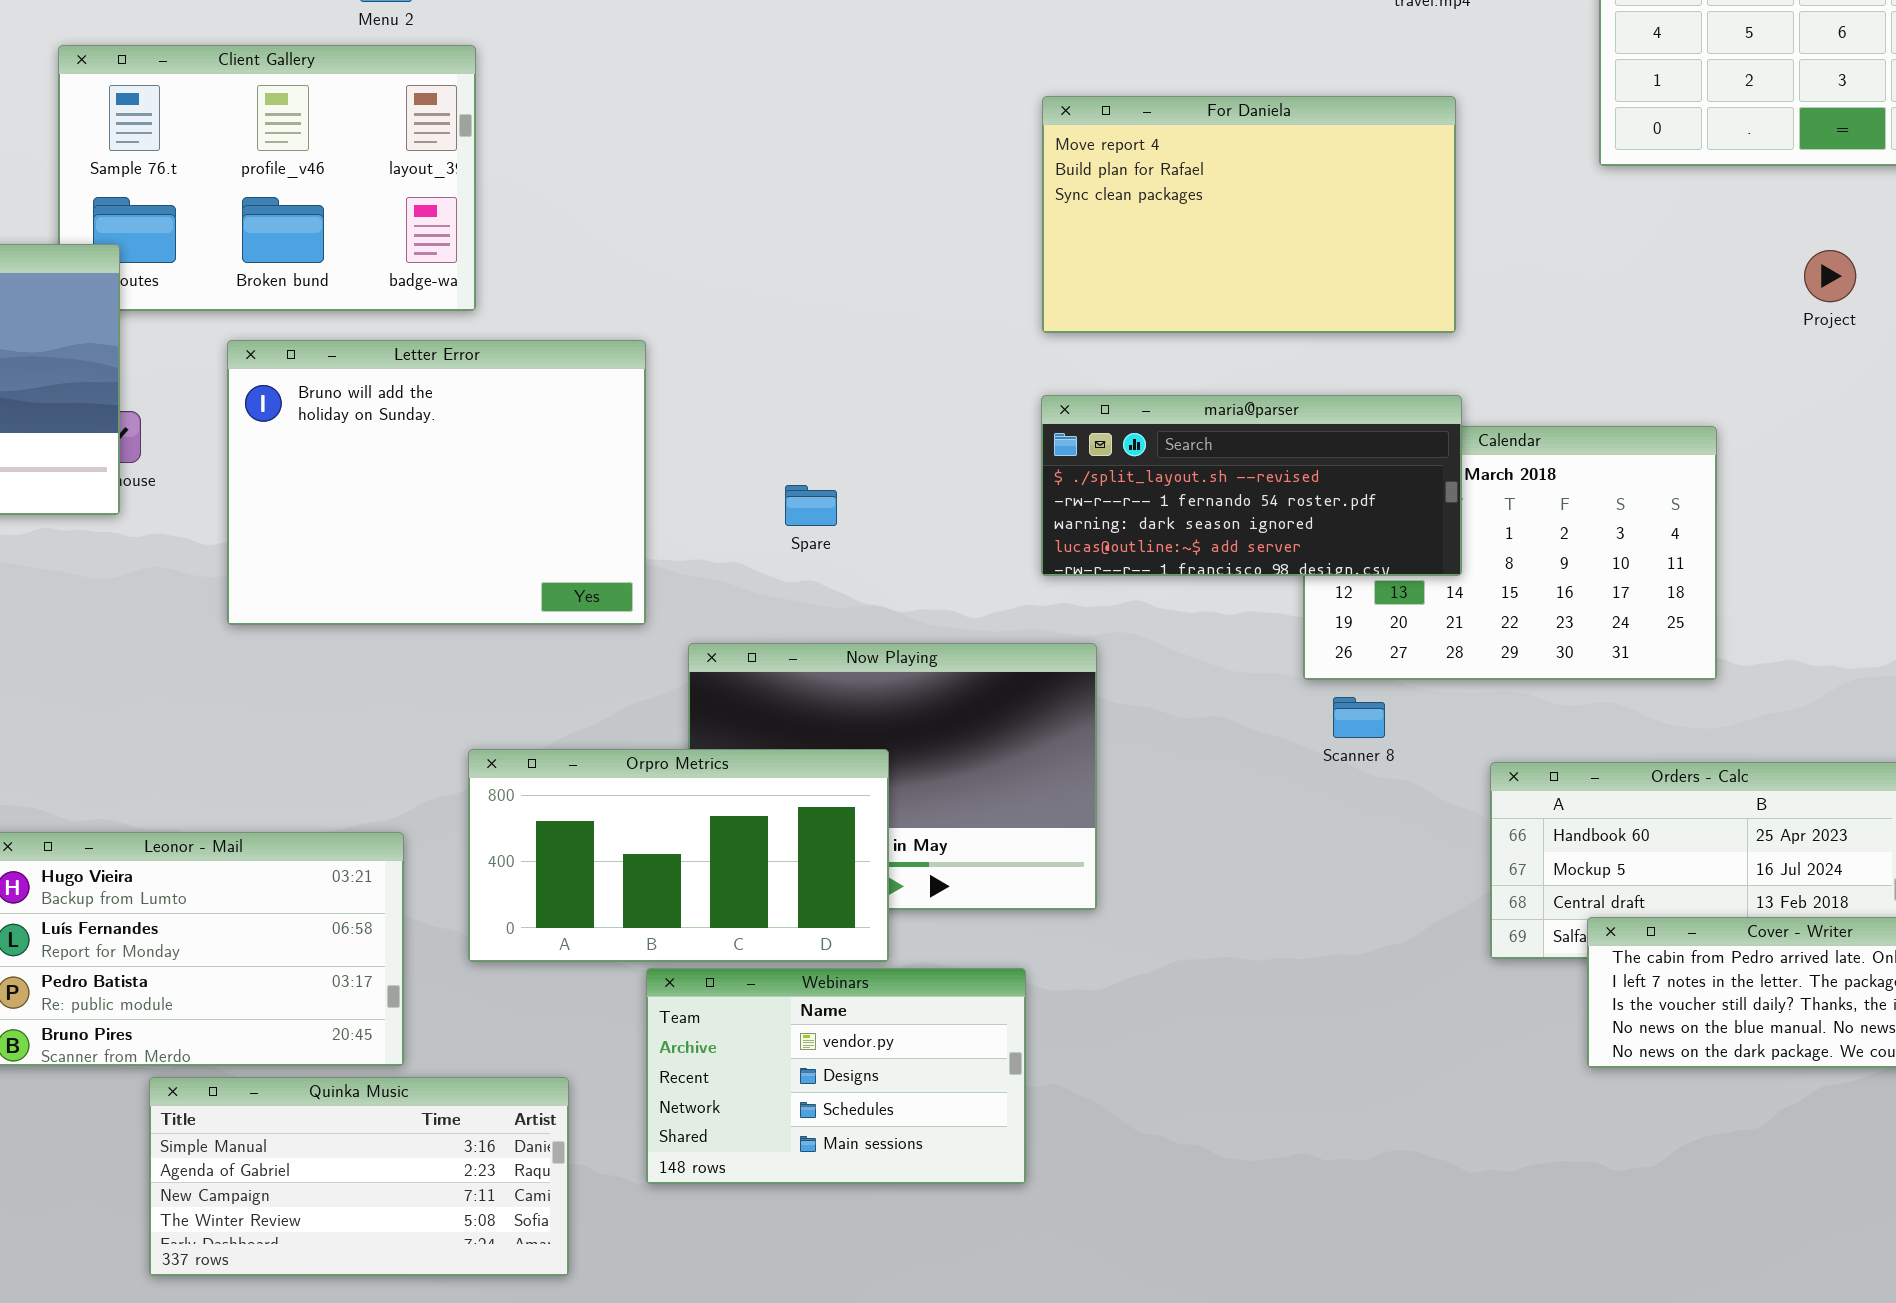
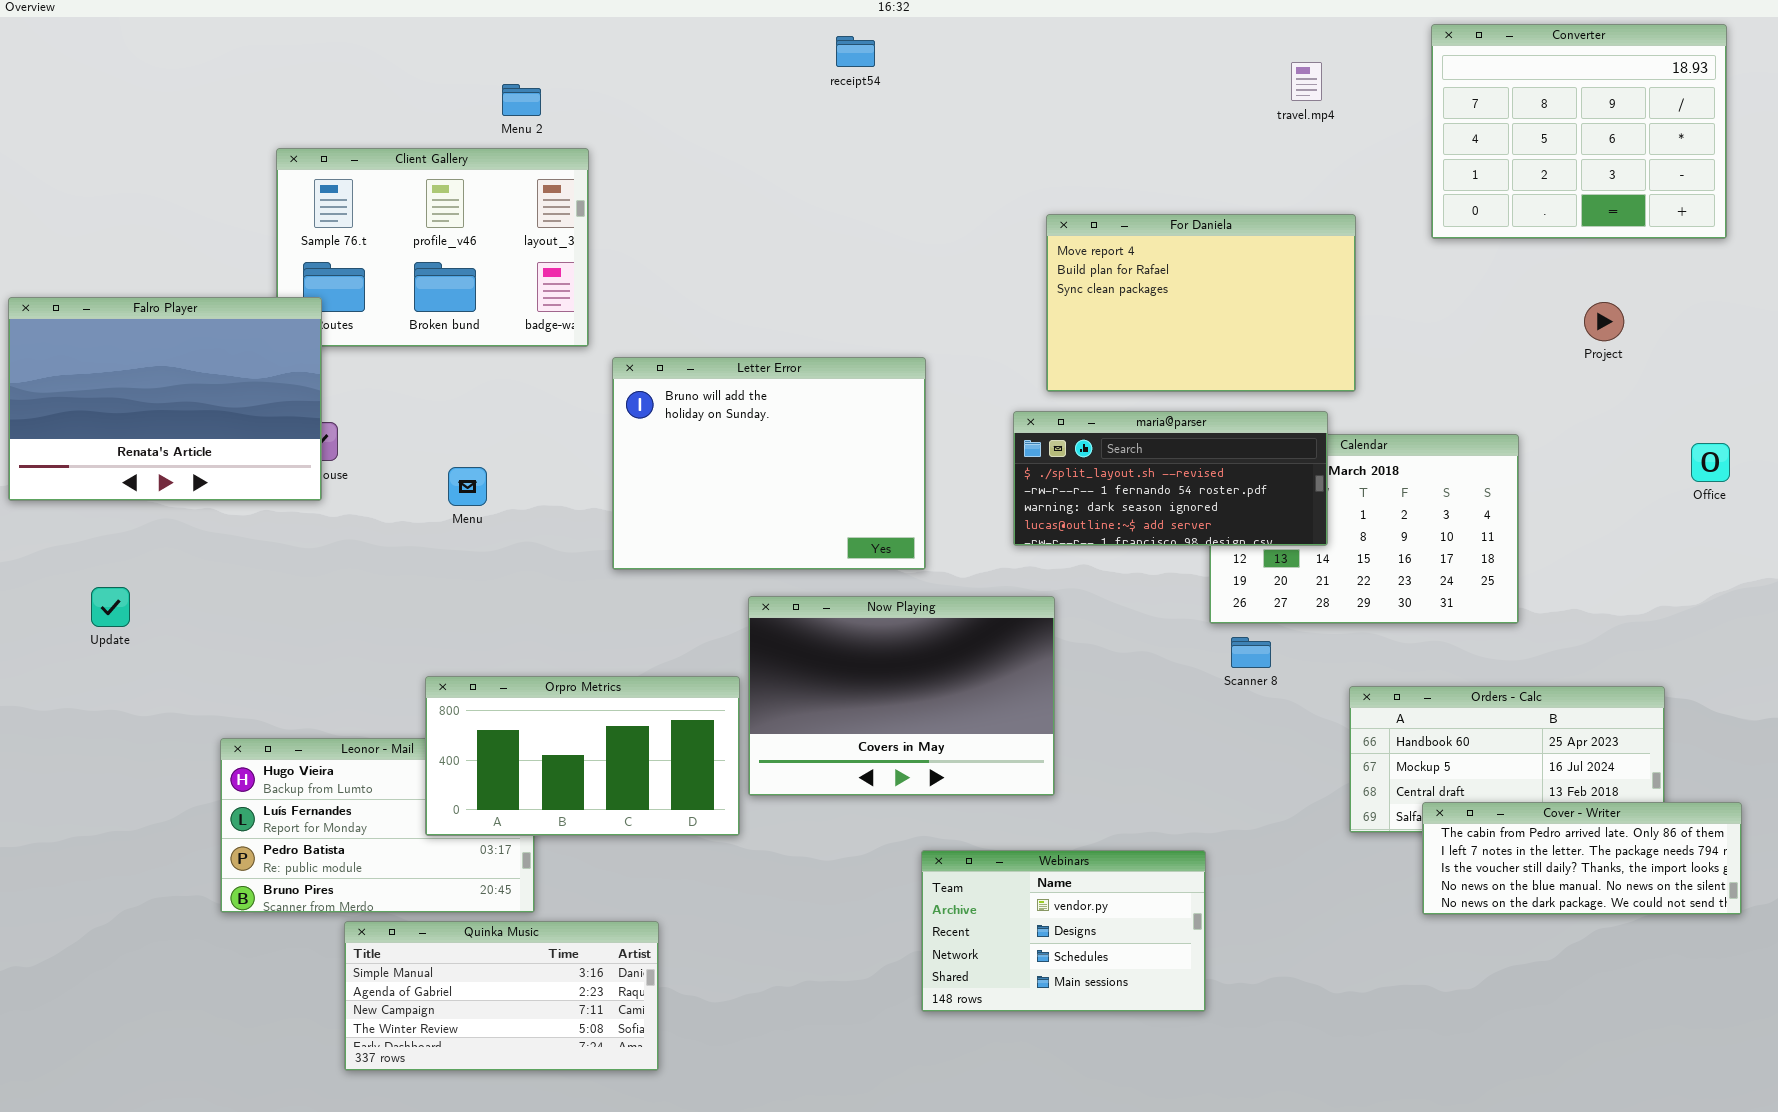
For Daniela: [1042,96,1456,333] -> [1046,214,1356,392], moved
Letter Error: [227,340,646,625] -> [612,357,926,570], moved
Orpro Metrics: [468,749,889,962] -> [425,676,740,836], moved
Webinars: [646,968,1026,1184] -> [921,850,1206,1012], moved

